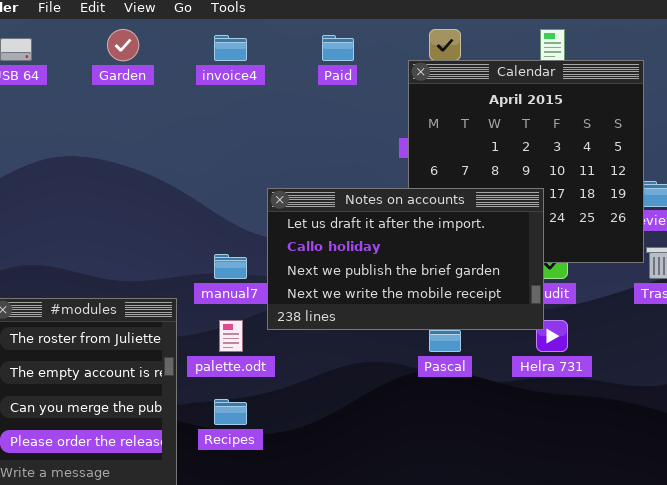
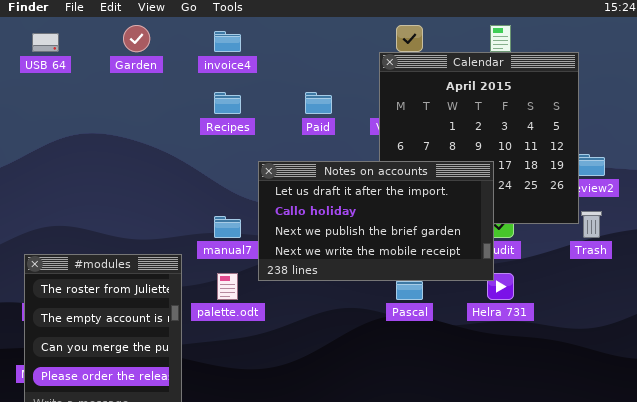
Paid: [322,35,354,61] -> [305,92,332,114], moved
Recipes: [214,399,247,425] -> [214,92,241,114], moved

